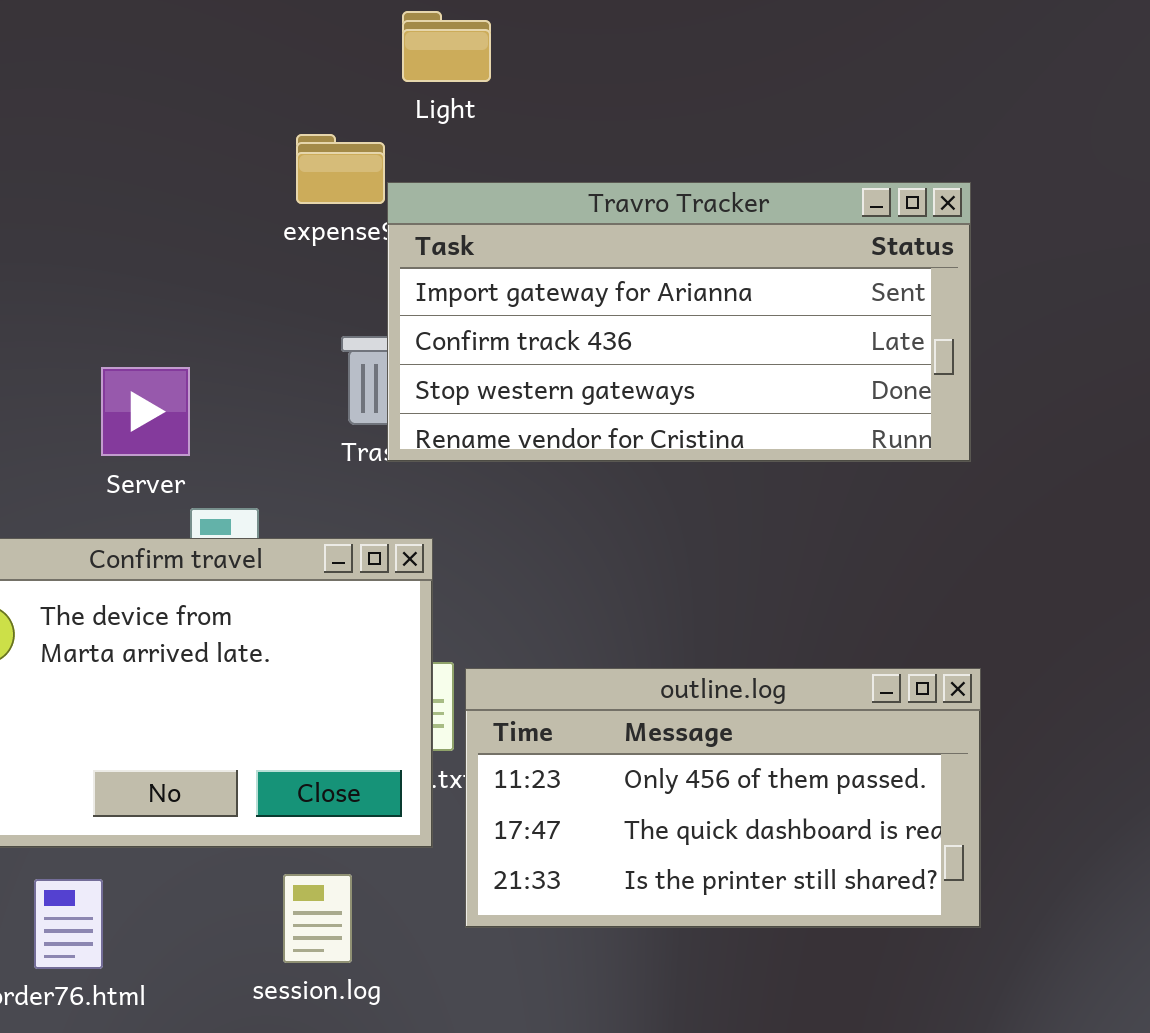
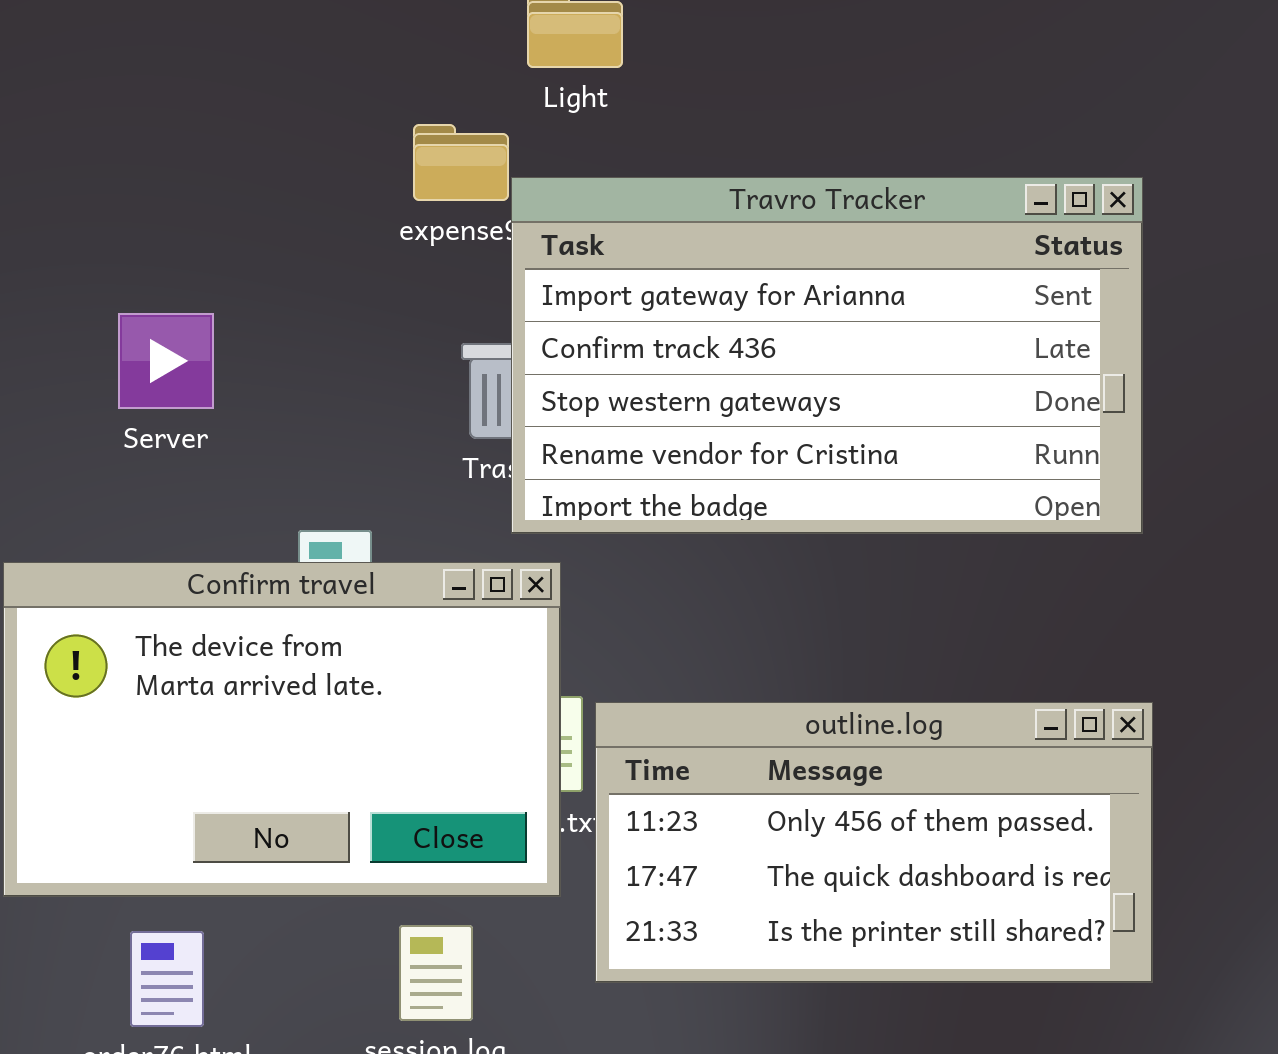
Travro Tracker: [387,182,971,462] -> [511,177,1143,534], resized
Server: [101,367,190,456] -> [118,313,214,409], moved

